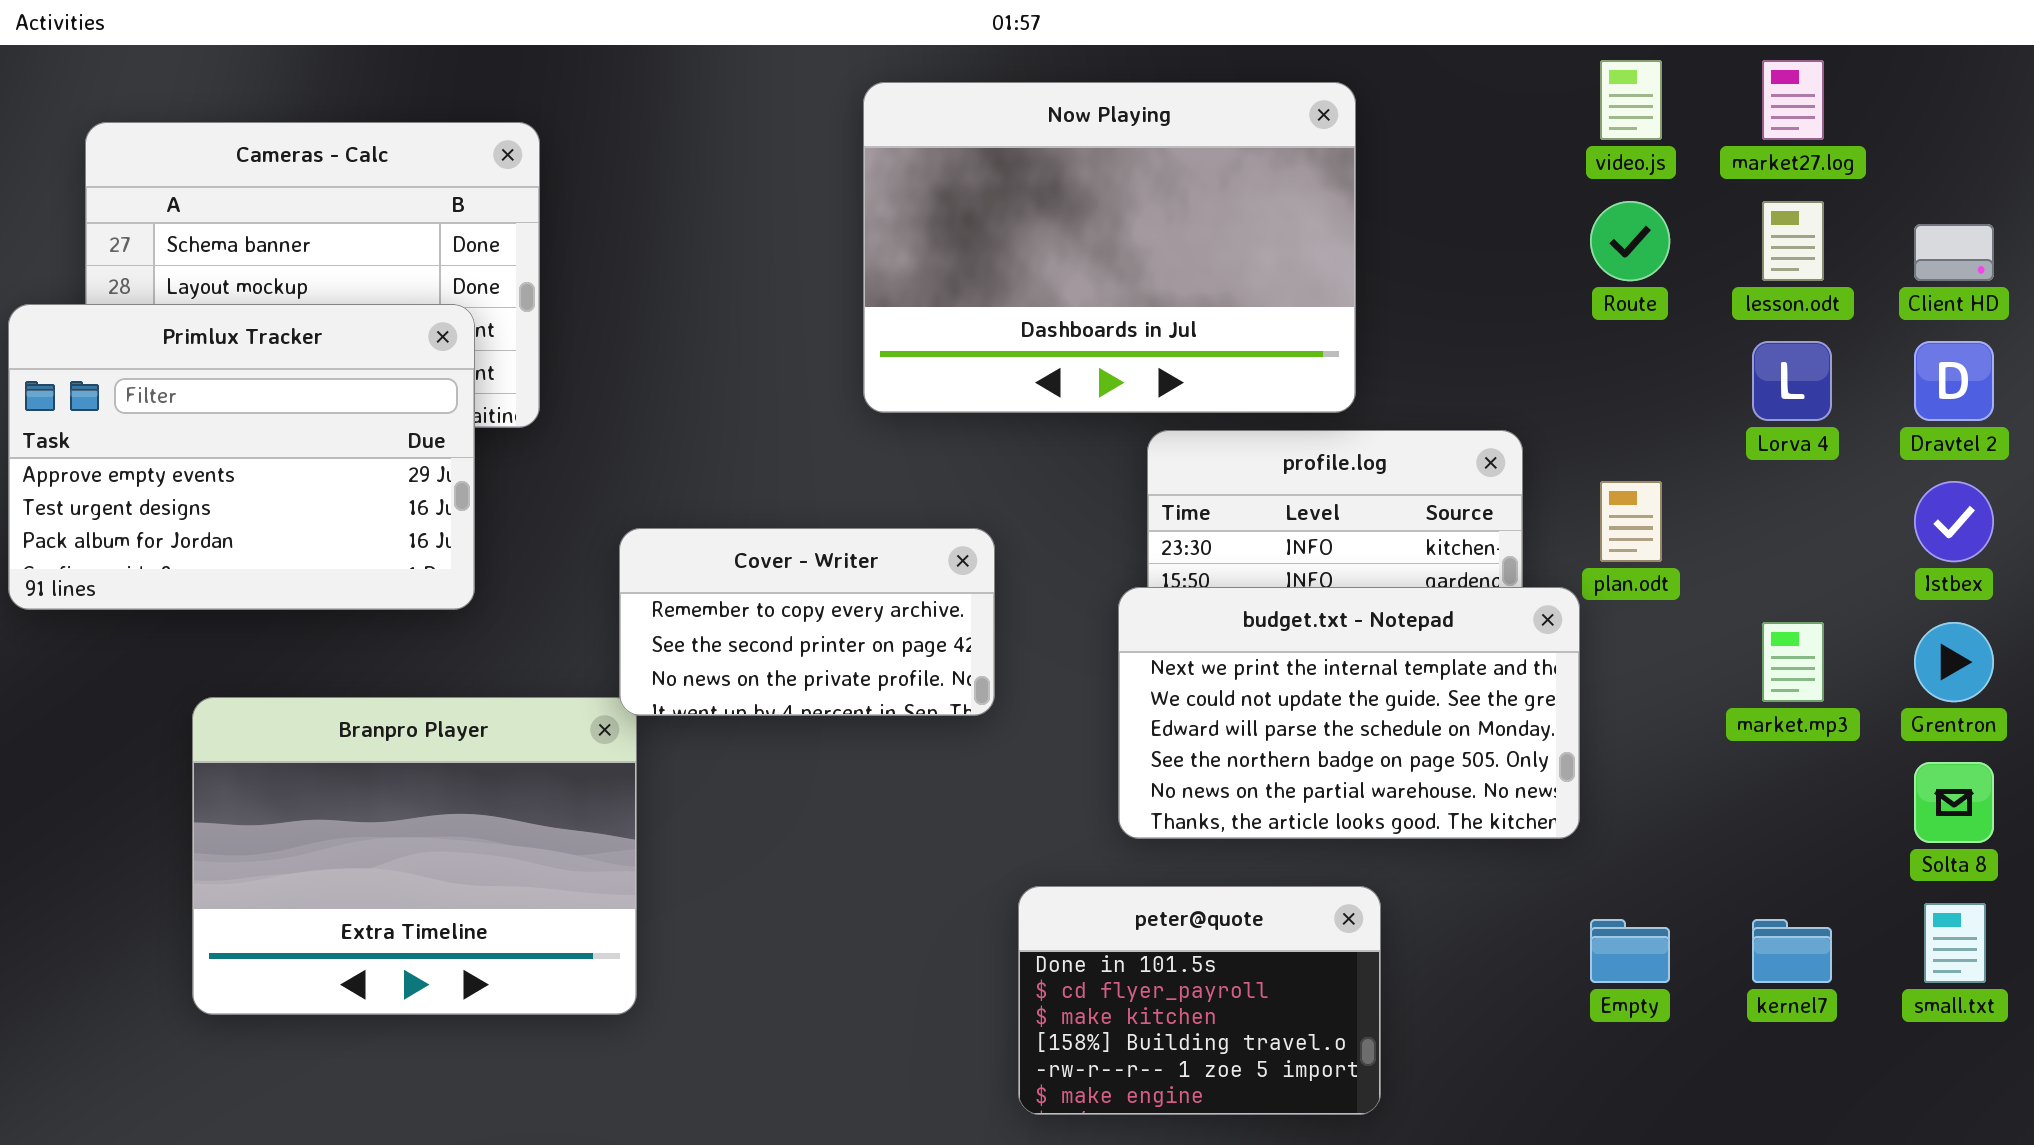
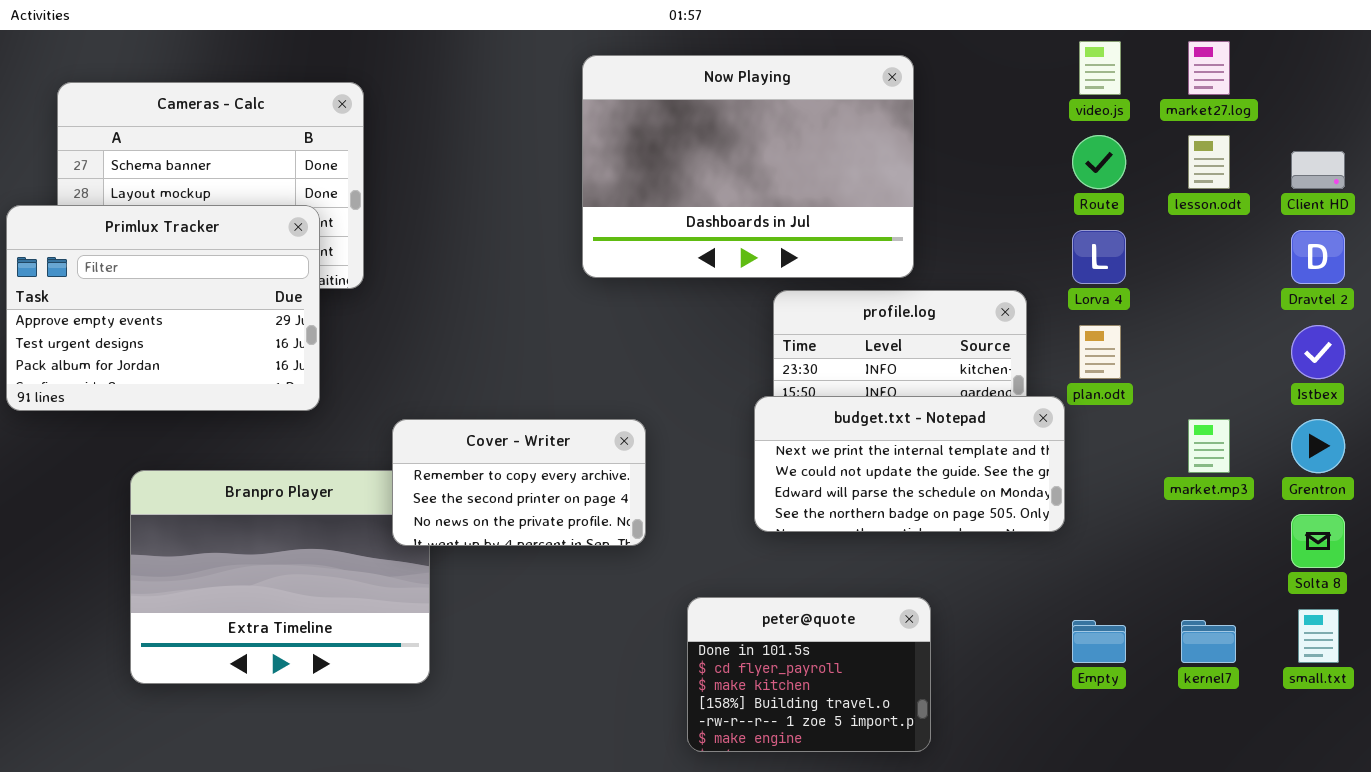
Lorva 4: [1752,341,1832,421] -> [1072,230,1126,284], moved
Cover - Writer: [619,528,995,716] -> [392,419,646,546], moved
budget.txt - Notepad: [1118,587,1580,839] -> [754,396,1065,532], resized

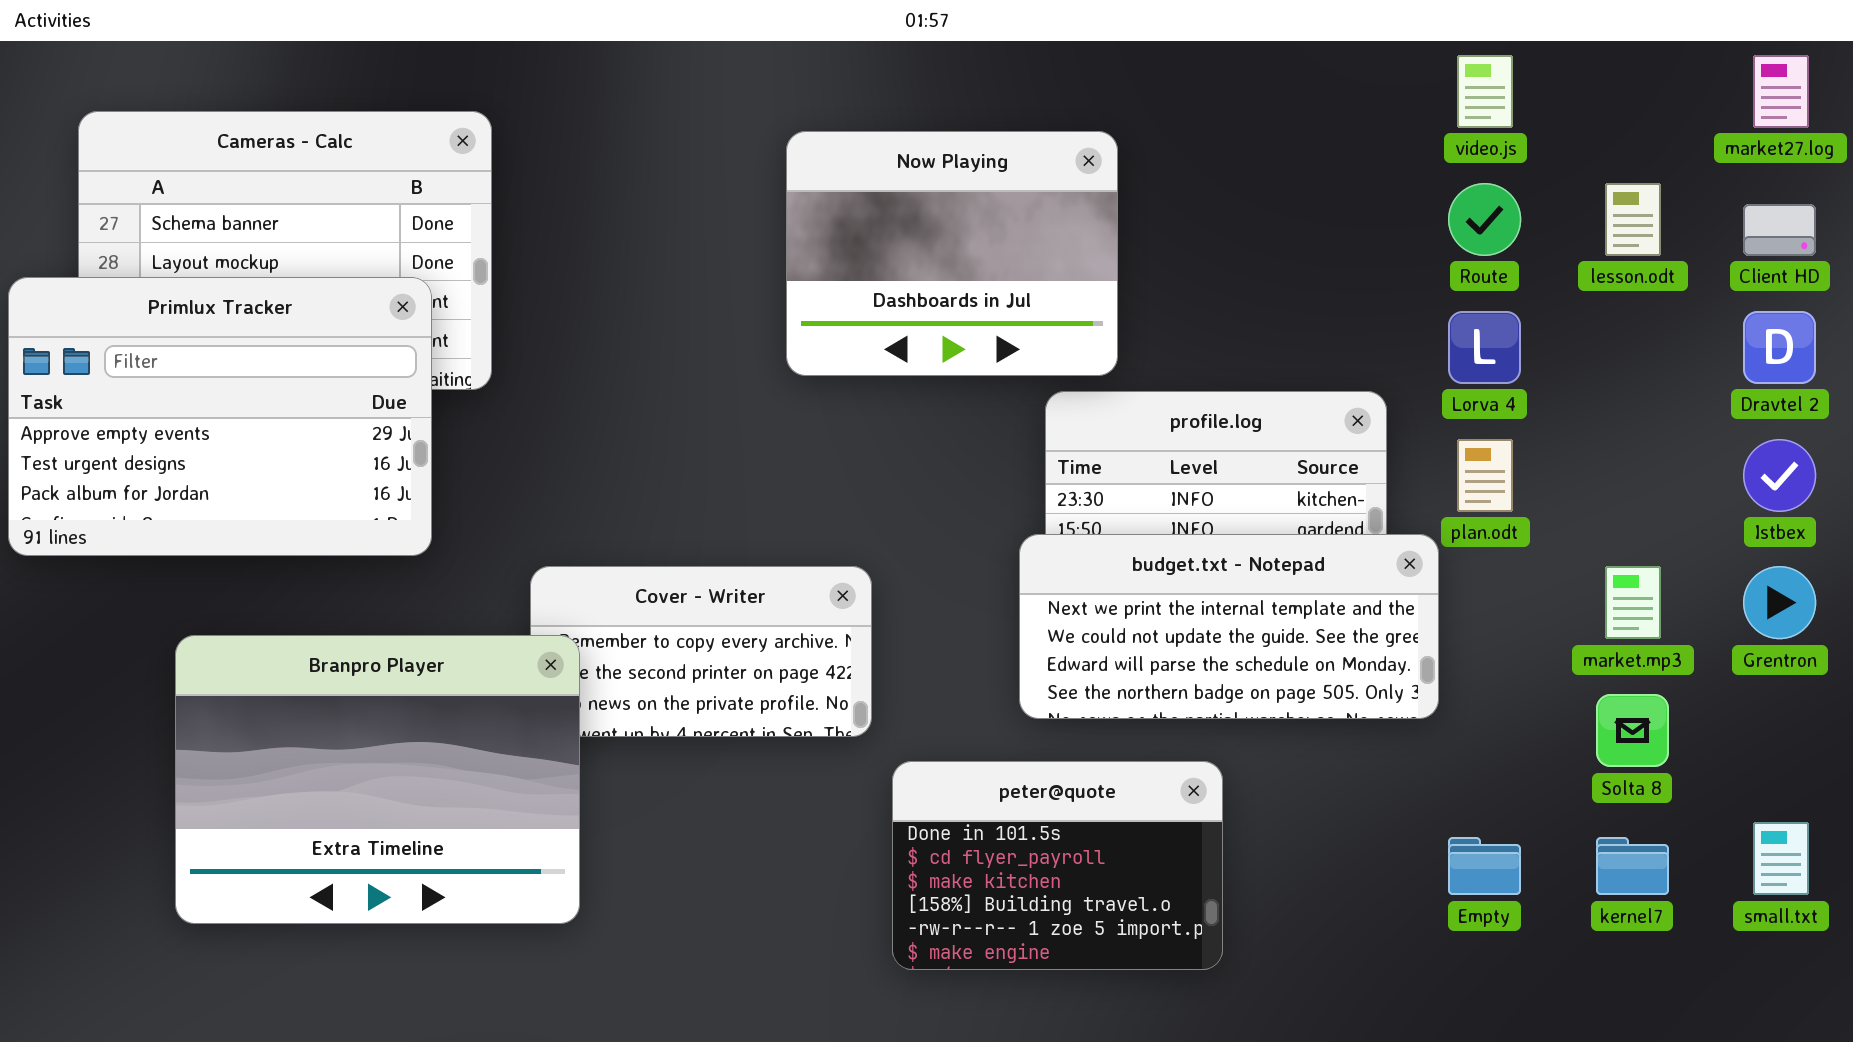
market27.log: [1188,41,1230,95] -> [1753,55,1809,128], moved
Now Playing: [582,55,914,278] -> [786,131,1118,376], resized
Branpro Player: [130,470,430,684] -> [175,635,580,924], raised
Solta 8: [1291,514,1345,568] -> [1596,694,1669,767], moved
peter@quote: [687,597,931,752] -> [892,761,1223,970], moved

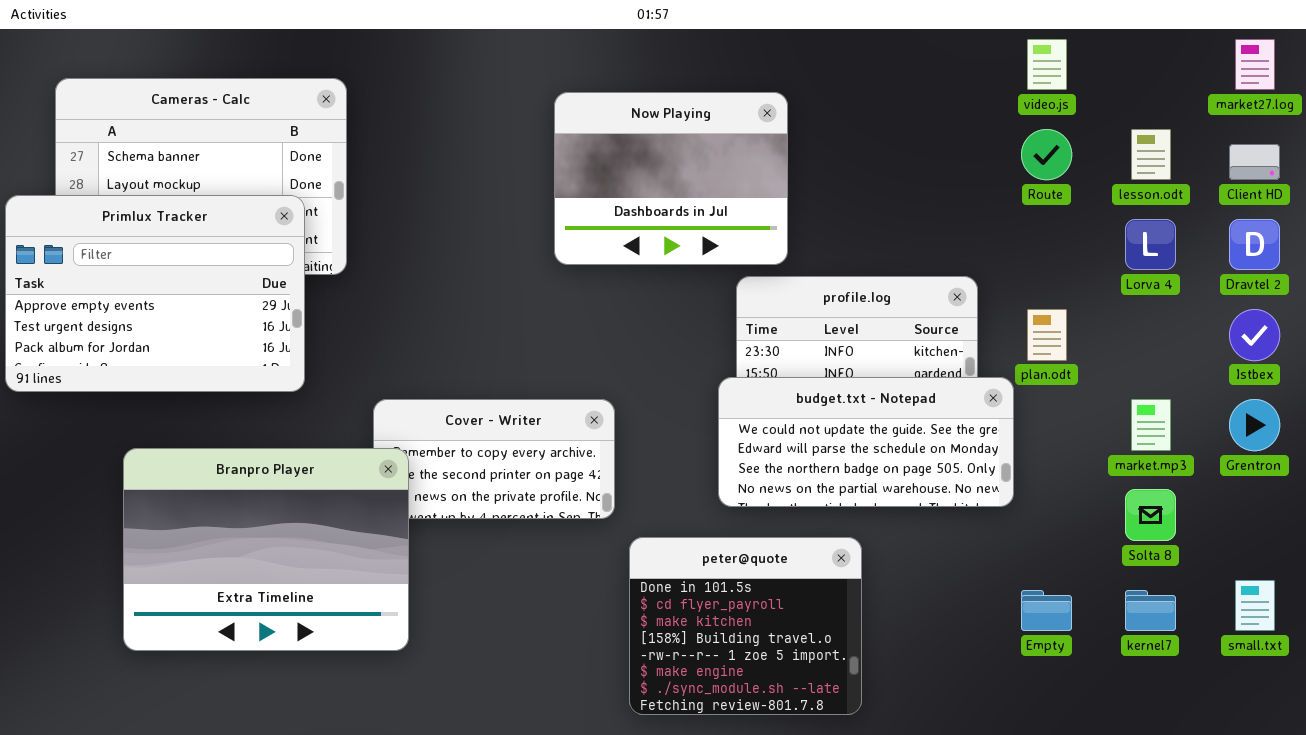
Lorva 4: [1448,311,1521,384] -> [1125,219,1176,270], moved
budget.txt - Notepad: [1019,534,1439,719] -> [718,377,1014,507], scrolled down 1 row
peter@quote: [892,761,1223,970] -> [629,537,862,715], resized

